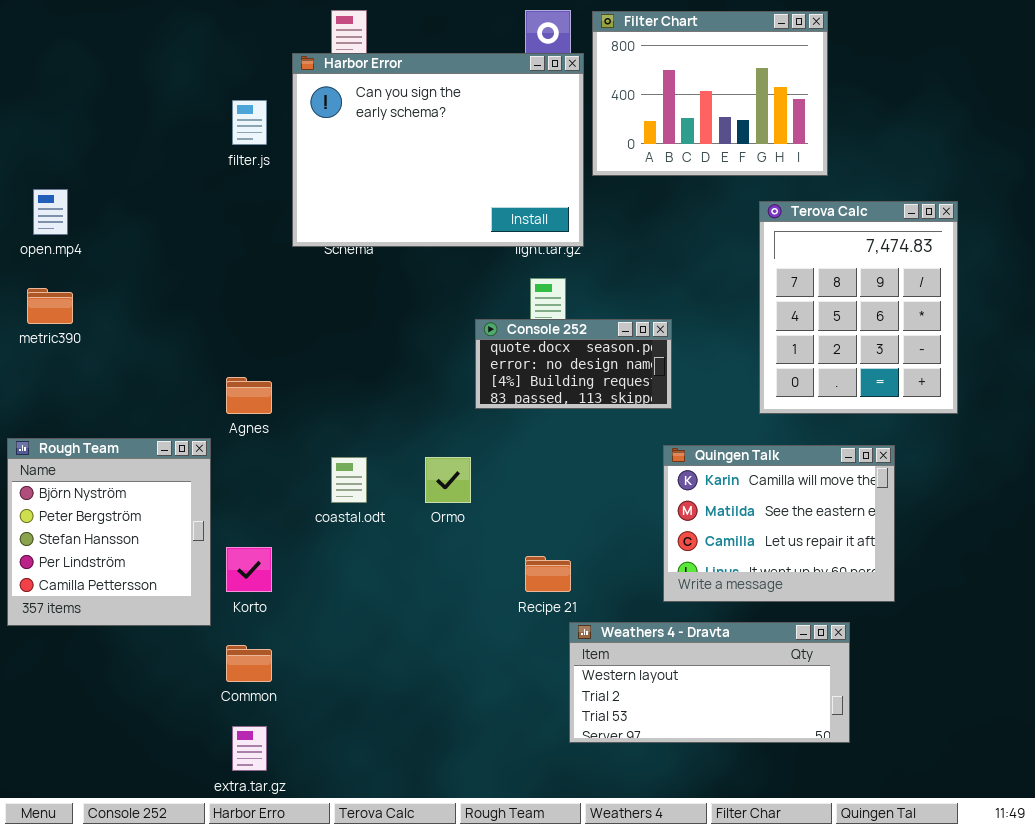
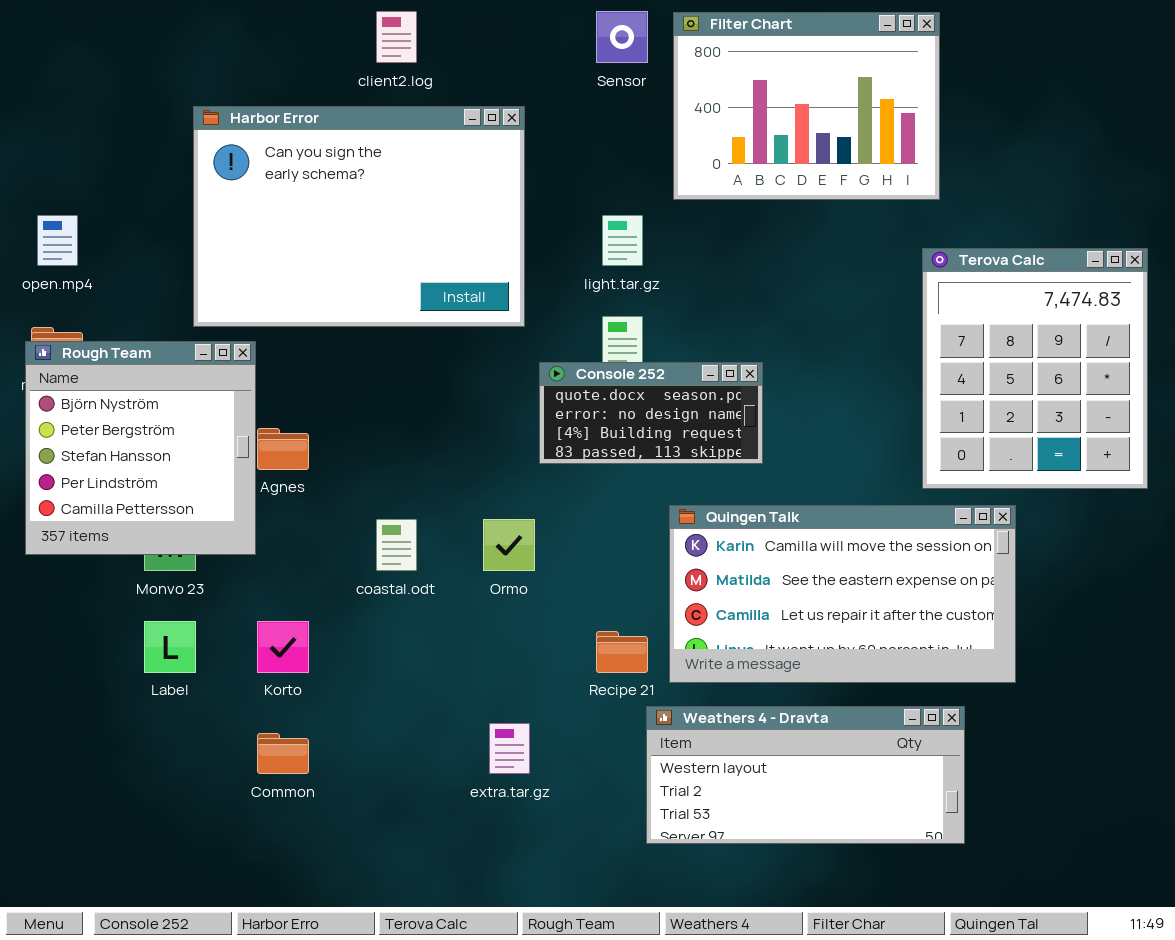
Harbor Error: [292,53,584,247] -> [193,106,525,327], moved
Terova Calc: [759,201,958,414] -> [922,248,1148,489], moved
Rough Team: [7,438,211,626] -> [25,341,256,555], moved
Quingen Talk: [663,445,895,602] -> [669,505,1016,683], resized
extra.tar.gz: [232,726,267,771] -> [489,723,530,774], moved

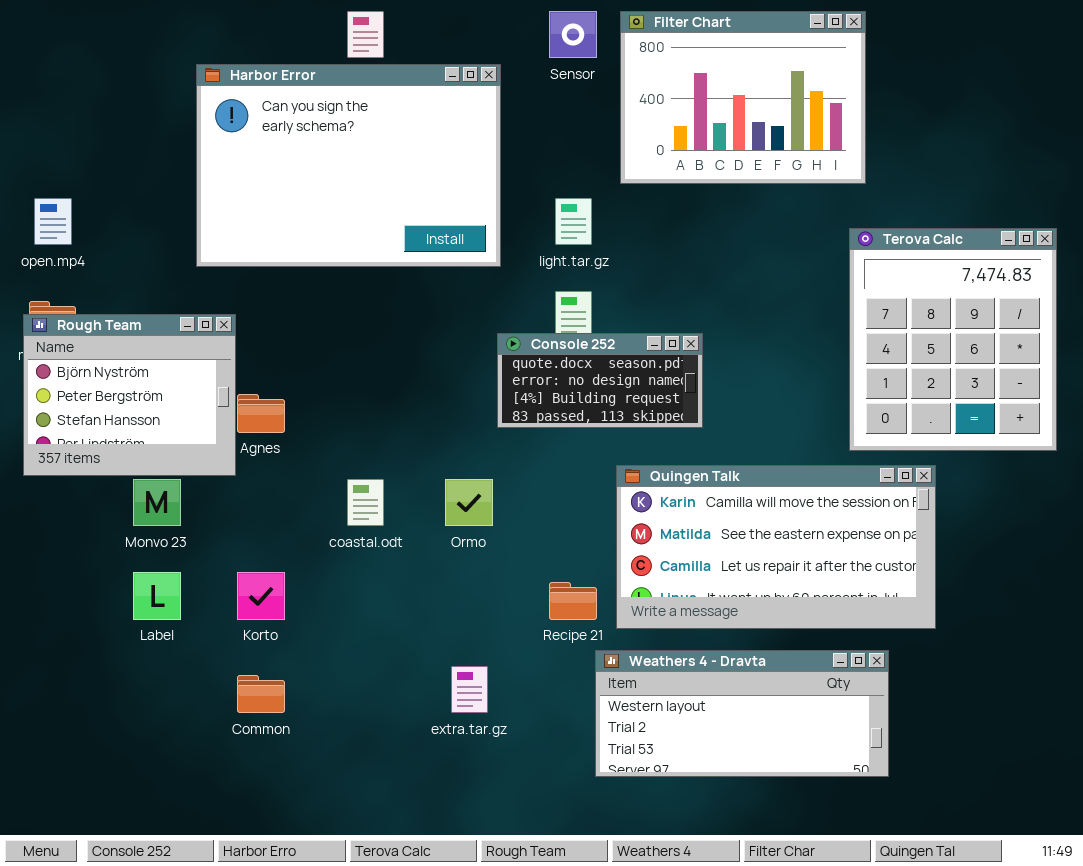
Harbor Error: [193,106,525,327] -> [196,64,501,267], moved
Rough Team: [25,341,256,555] -> [23,314,236,476], resized

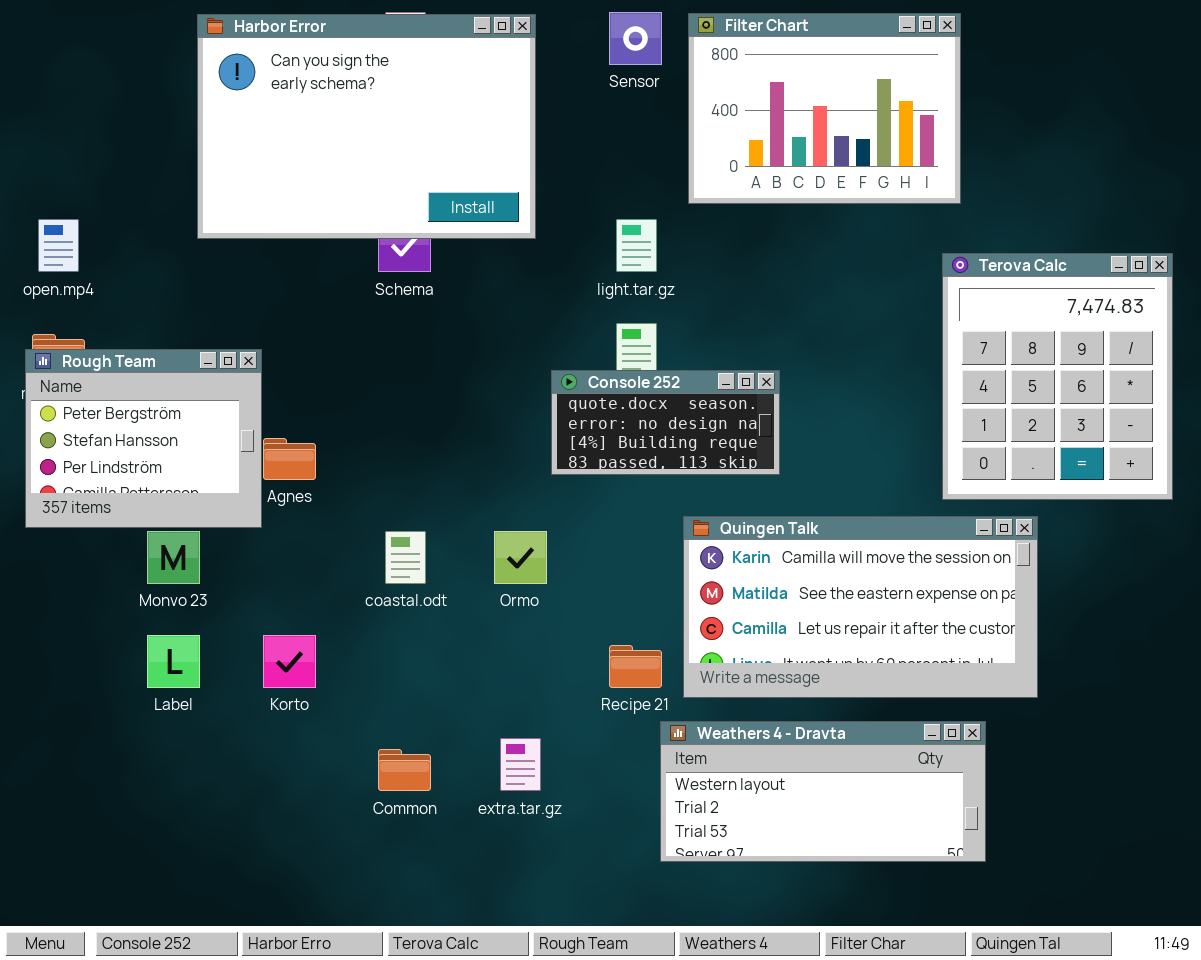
Harbor Error: [196,64,501,267] -> [197,14,536,239], moved
Rough Team: [23,314,236,476] -> [25,349,262,528], scrolled down 1 row
Common: [237,675,285,713] -> [378,749,431,791], moved

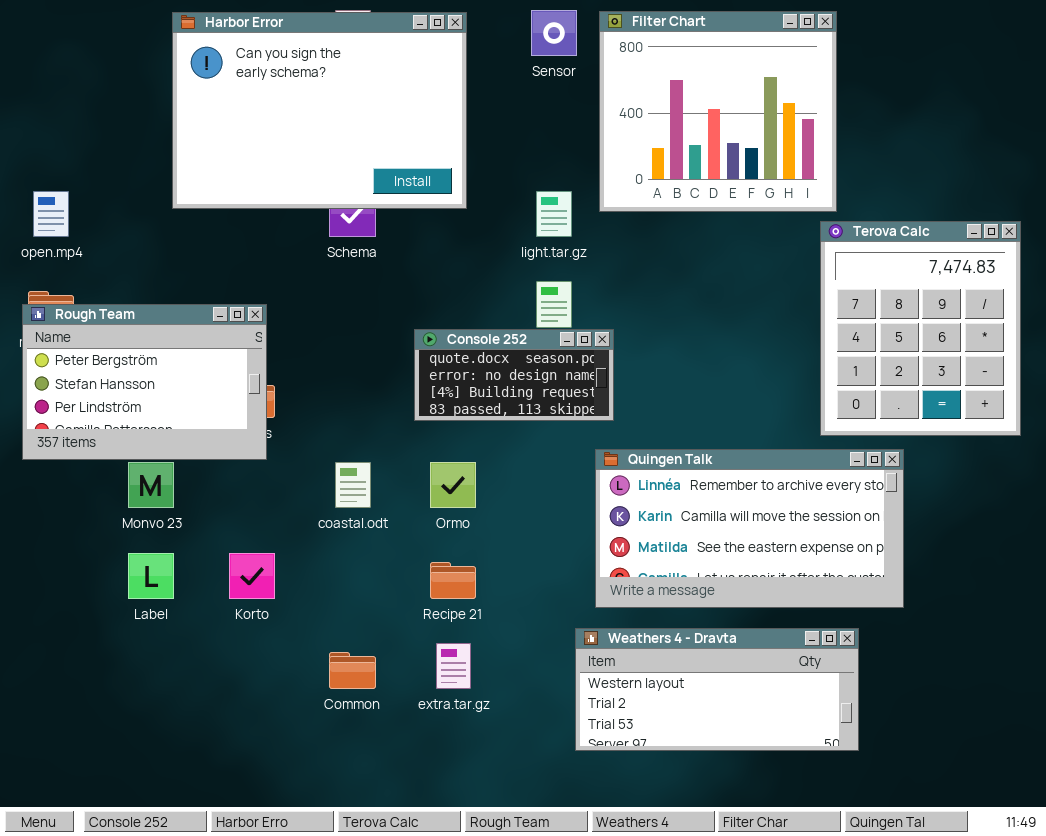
Filter Chart: [688,13,961,204] -> [599,11,837,212], resized
Rough Team: [25,349,262,528] -> [22,304,267,460], resized
Console 252: [551,370,780,475] -> [414,329,614,421], moved
Quingen Talk: [683,516,1038,698] -> [595,449,904,608], scrolled up 1 row
Recipe 21: [609,645,662,688] -> [430,562,476,599], moved

